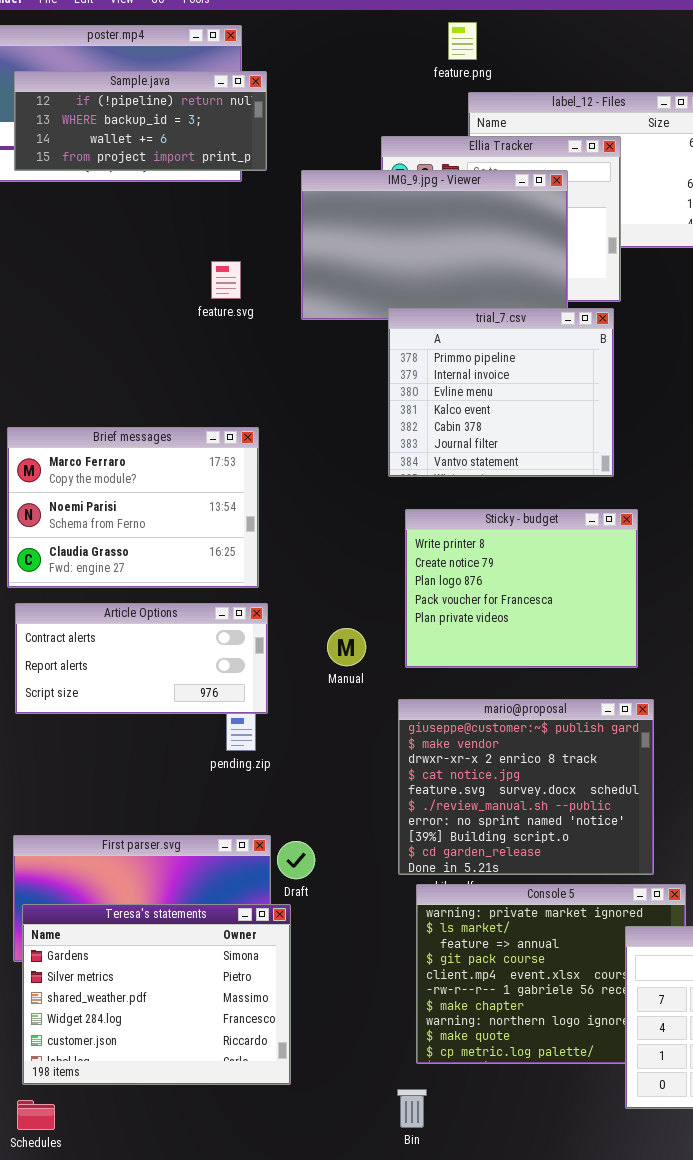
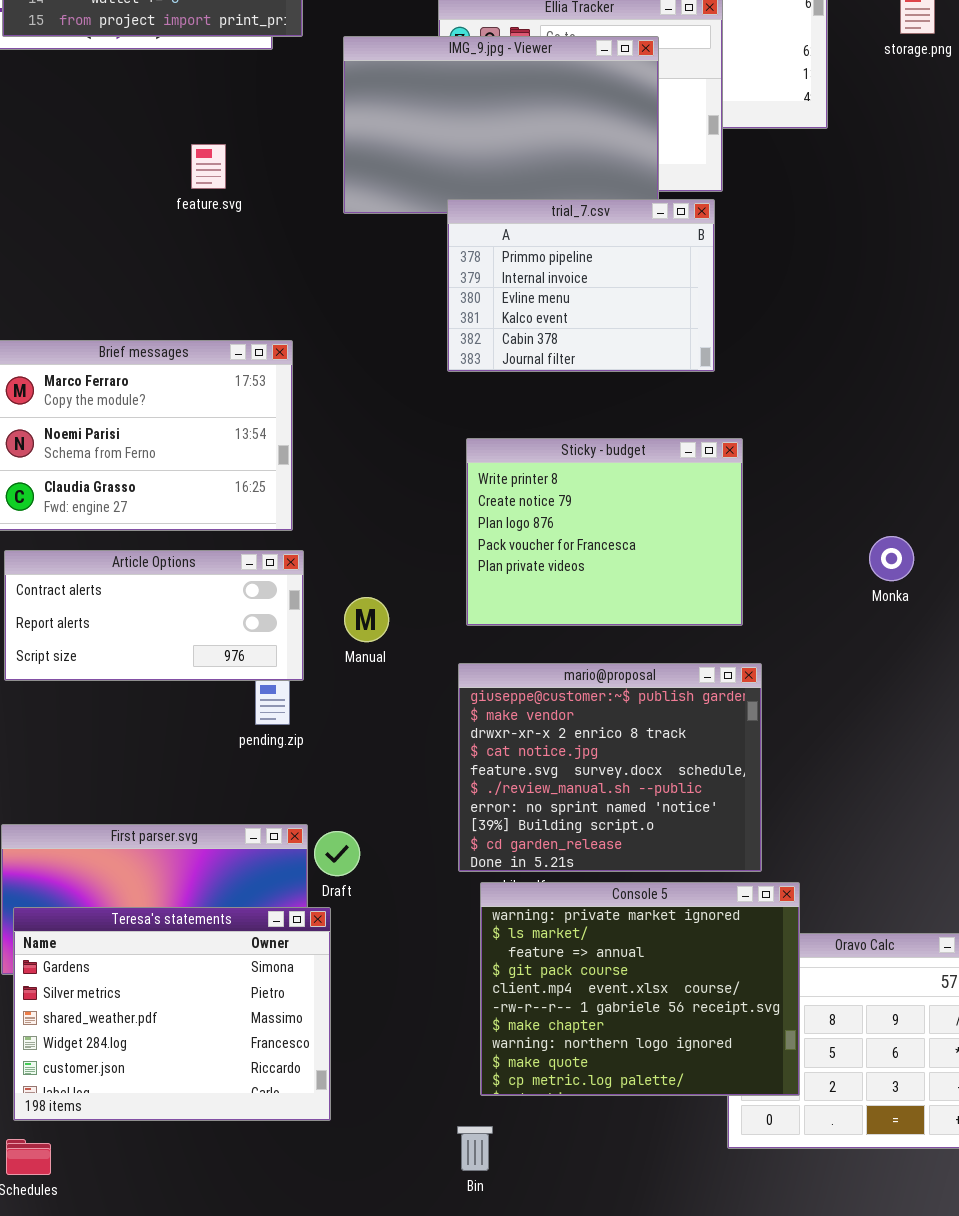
feature.svg: [211,261,241,299] -> [191,144,226,189], moved
trial_7.csv: [388,308,614,477] -> [447,199,715,372], resized
Manual: [327,628,366,666] -> [344,597,389,642], moved
Console 5: [416,884,686,1064] -> [480,882,800,1096], raised

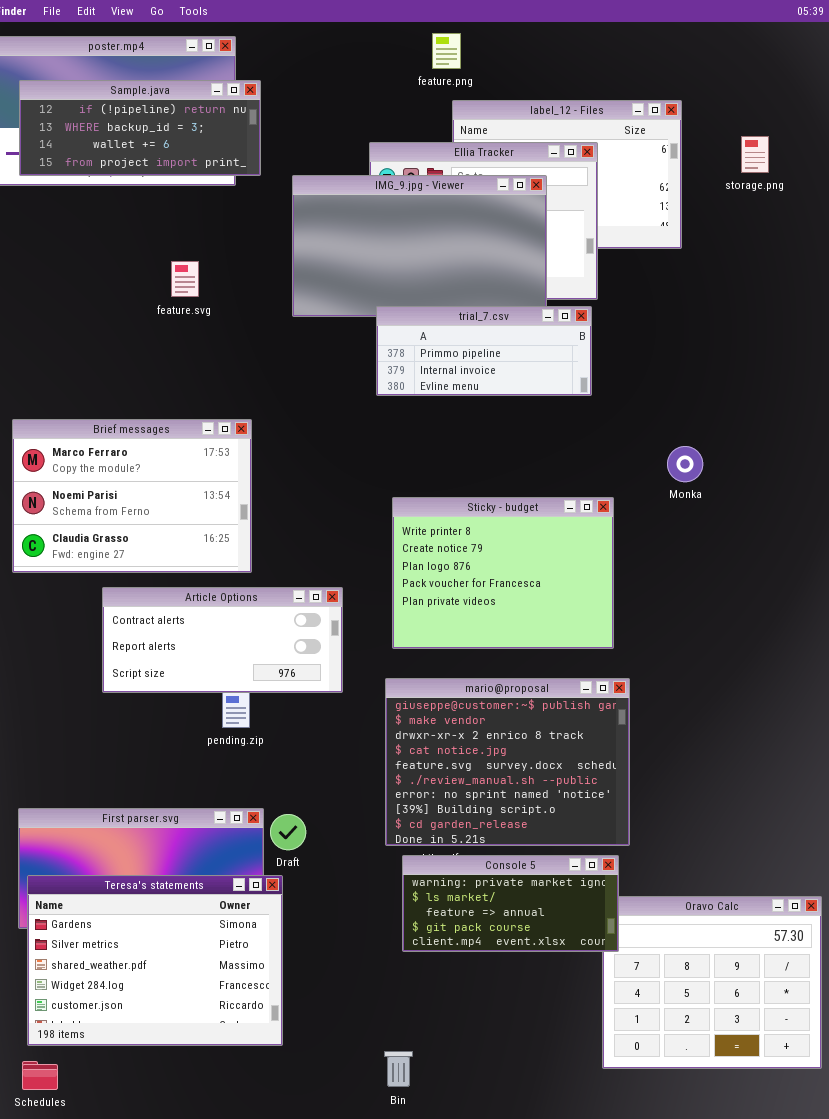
trial_7.csv: [447,199,715,372] -> [376,306,592,396], resized
Monka: [869,536,914,581] -> [667,446,703,482], moved
Article Options: [4,550,304,681] -> [102,587,343,693], moved
Console 5: [480,882,800,1096] -> [402,855,619,952], resized

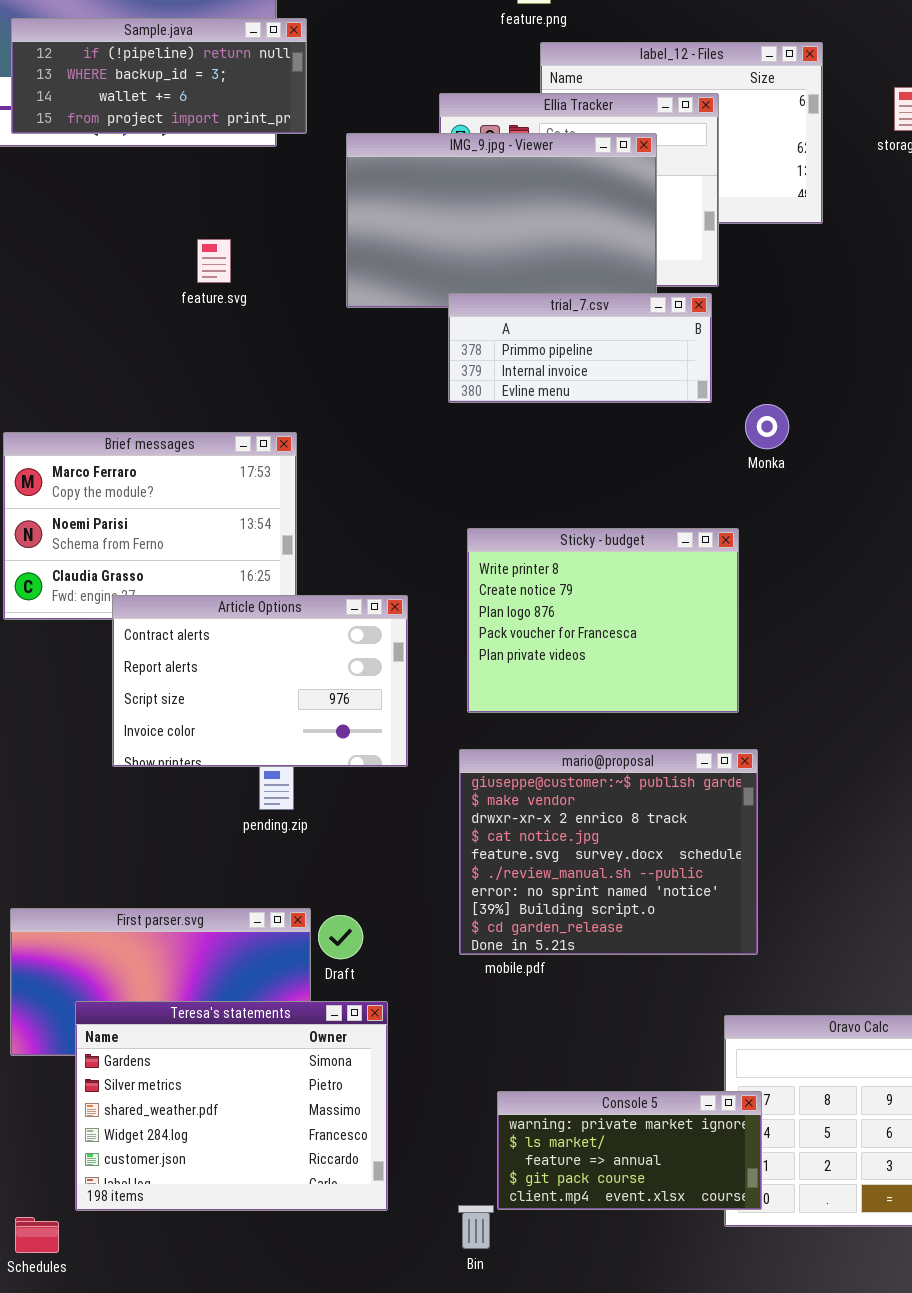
Monka: [667,446,703,482] -> [745,404,789,449], moved
Article Options: [102,587,343,693] -> [112,595,408,767], resized
Console 5: [402,855,619,952] -> [497,1091,762,1210], moved
Teresa's statements: [27,875,283,1046] -> [75,1001,388,1211], moved

